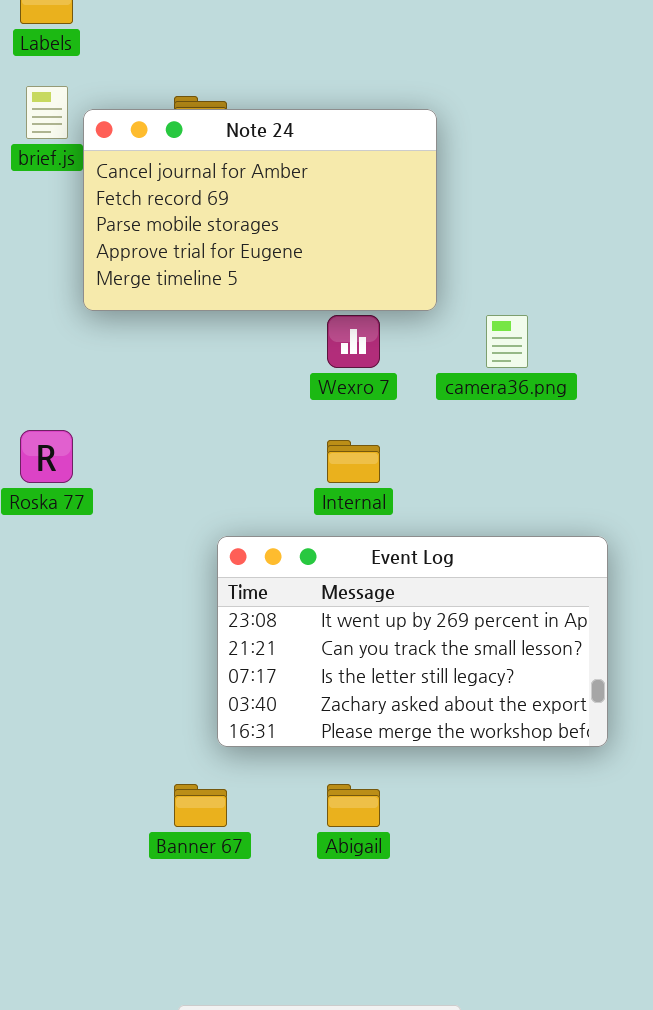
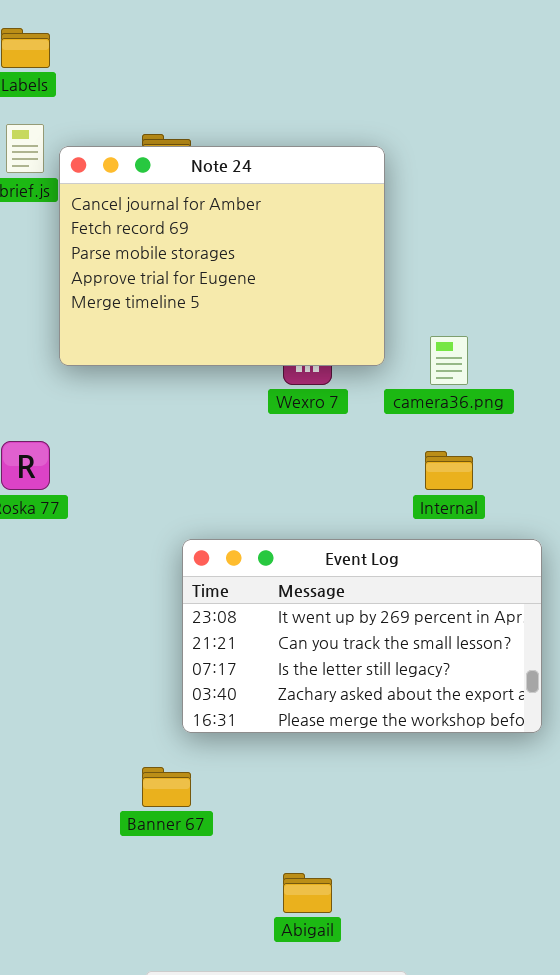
Note 24: [83,109,437,311] -> [59,146,385,366], resized
Internal: [327,440,380,483] -> [425,451,473,490], moved
Abigail: [327,784,380,827] -> [283,873,332,913], moved

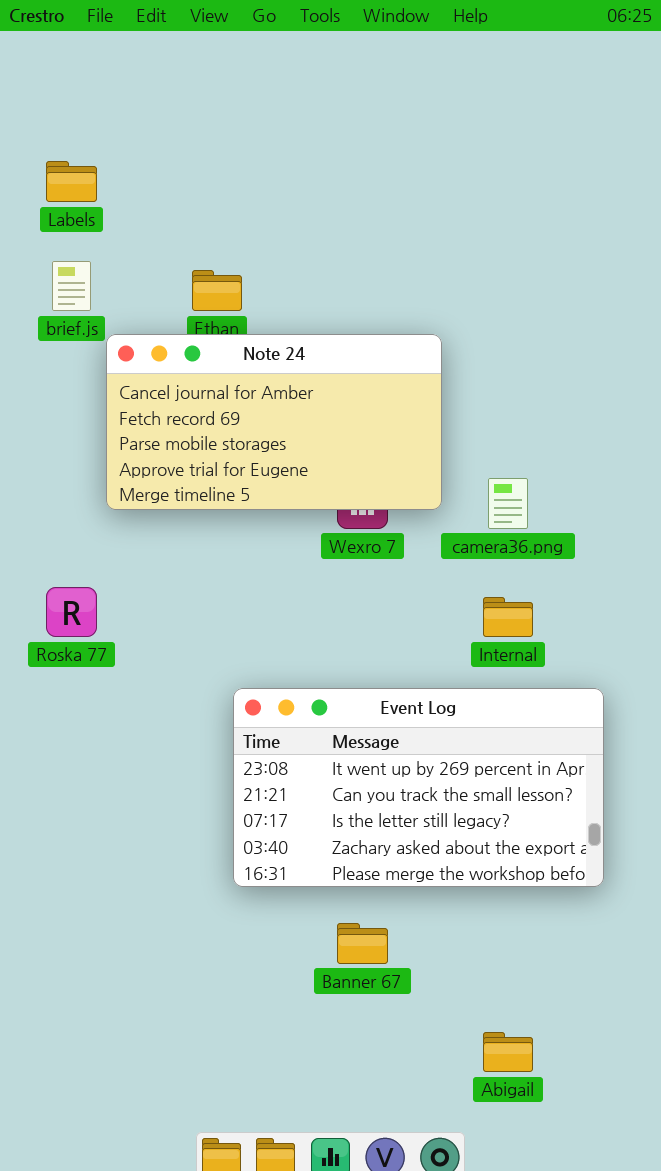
Note 24: [59,146,385,366] -> [106,334,442,510], resized
Banner 67: [142,767,191,807] -> [337,923,388,964], moved
Abigail: [283,873,332,913] -> [483,1032,533,1072], moved

